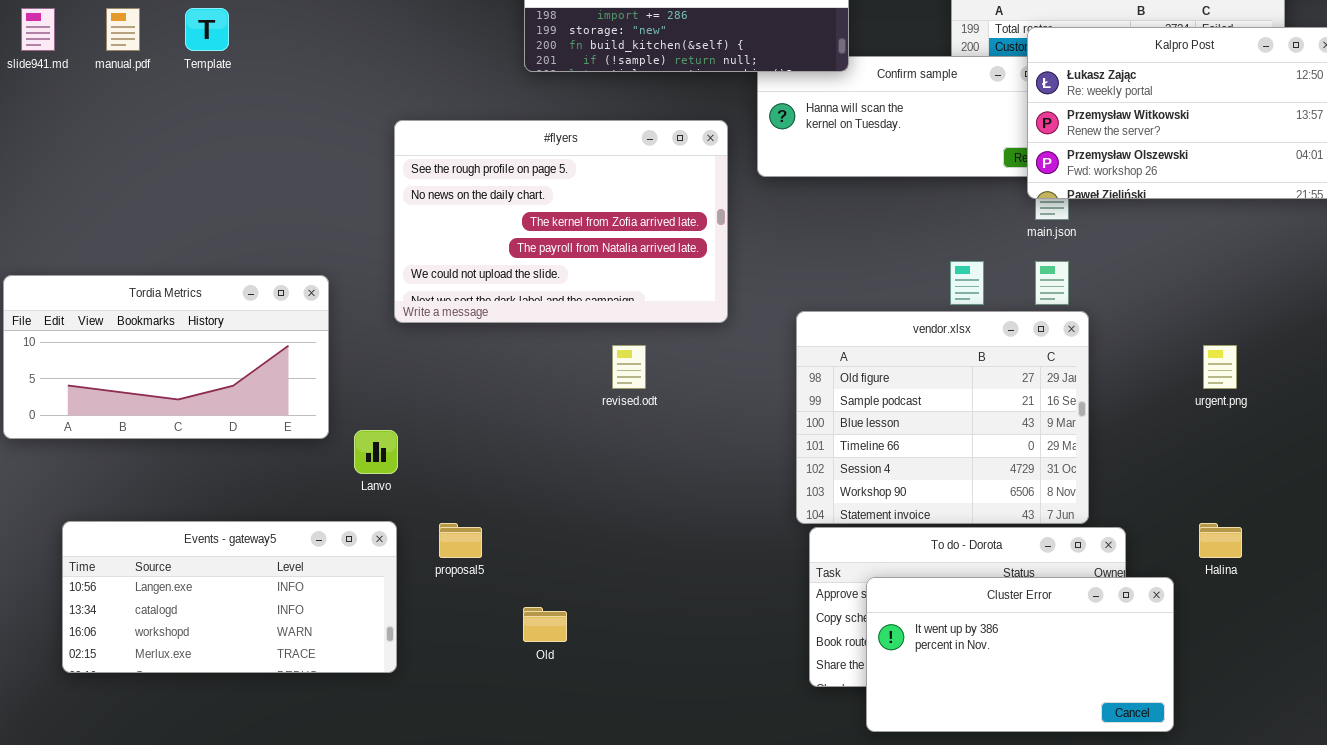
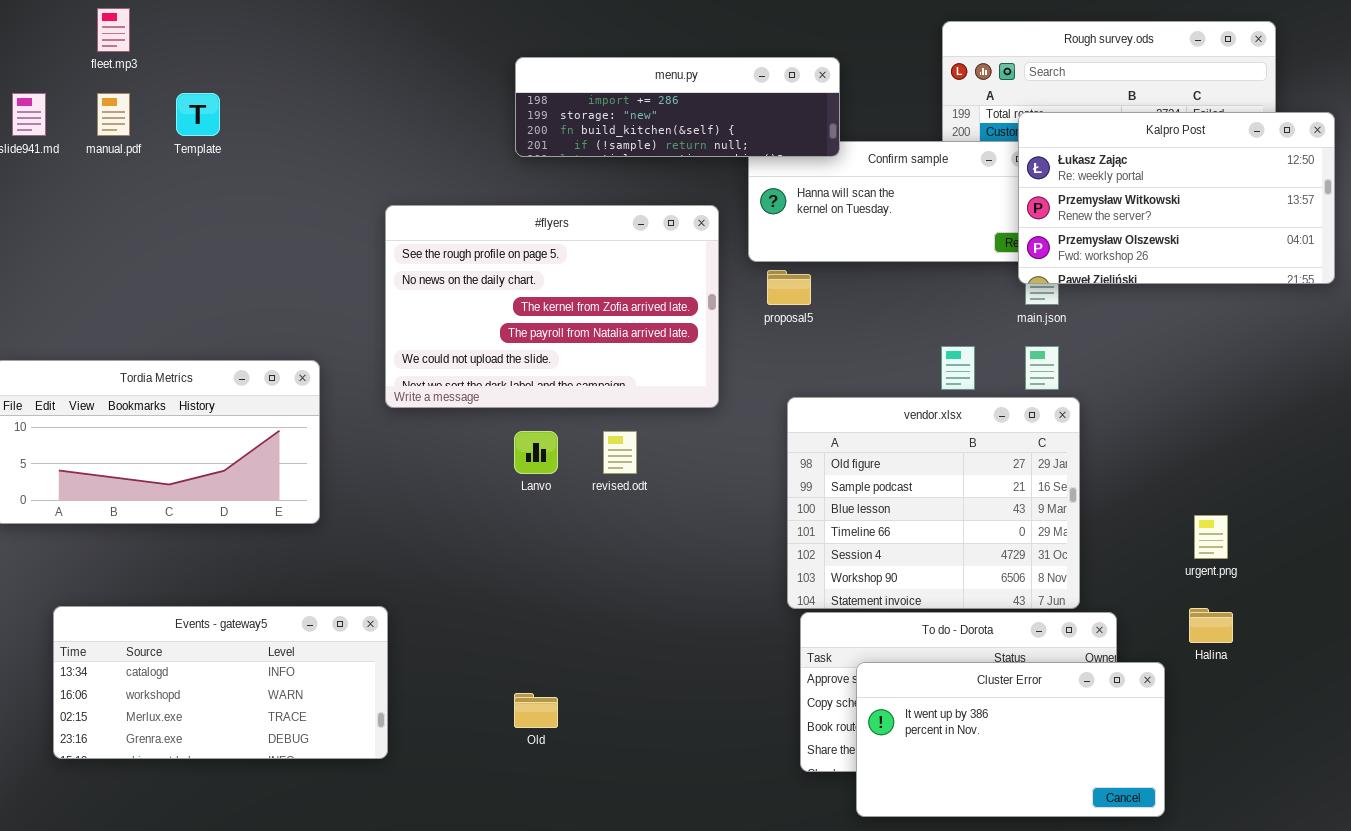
urgent.png: [1203,345,1237,389] -> [1194,515,1228,559], moved
Lanvo: [354,430,398,474] -> [514,431,558,474], moved
Events - gateway5: [62,521,397,673] -> [53,606,388,759], scrolled down 1 row
proposal5: [439,523,482,558] -> [767,270,811,305], moved

